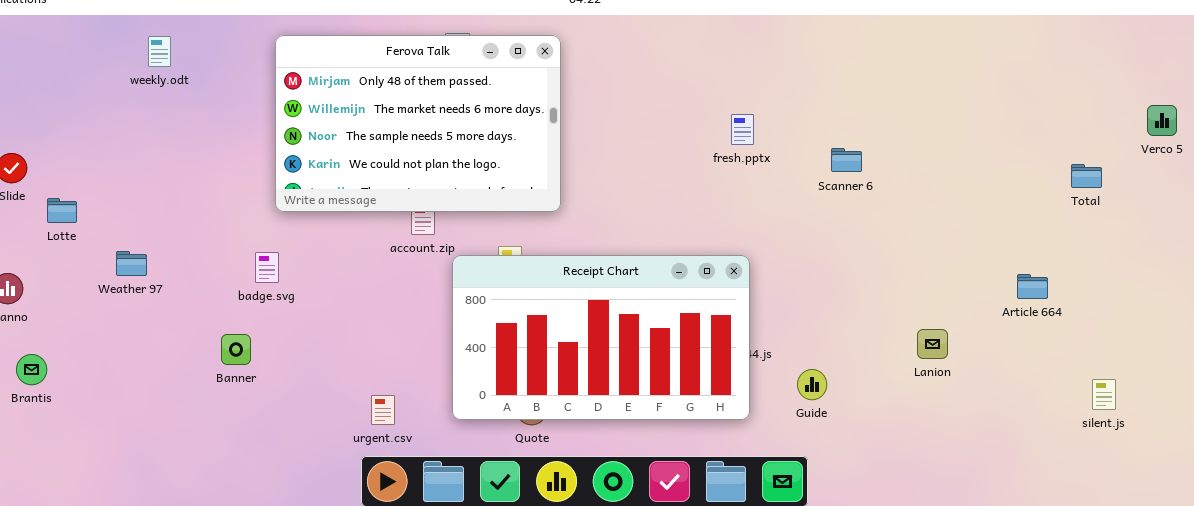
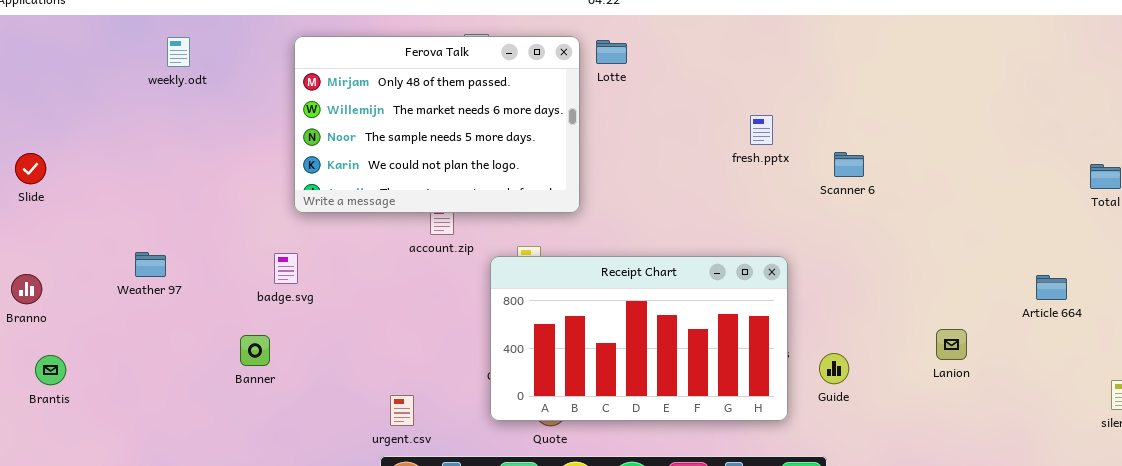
Scanner 6: [831,148,862,172] -> [834,152,864,177], moved
Lotte: [47,198,77,223] -> [596,40,627,64], moved
Receipt Chart: [452,255,750,420] -> [490,256,788,421], moved
Guide: [797,369,827,400] -> [819,353,849,384], moved

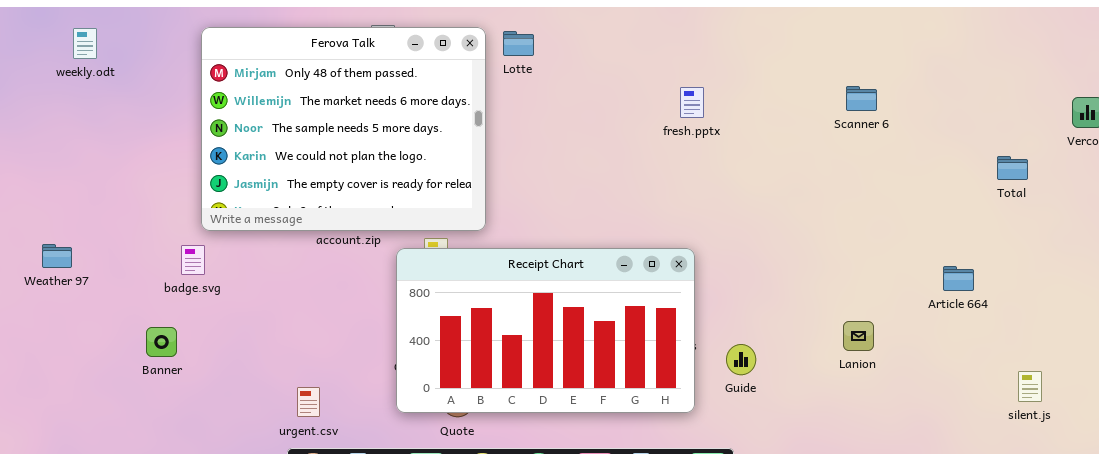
Ferova Talk: [294,36,580,213] -> [201,27,486,231], resized
fresh.pptx: [750,115,773,145] -> [680,87,704,118], moved
Scanner 6: [834,152,864,177] -> [846,86,877,111], moved

